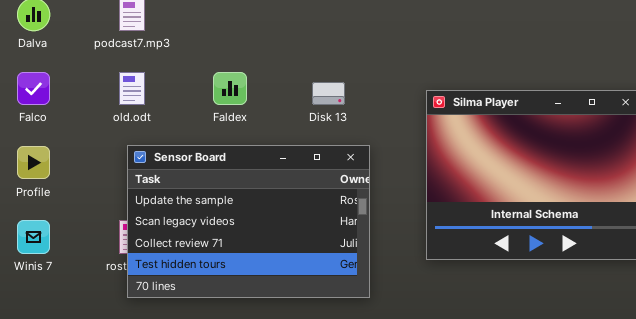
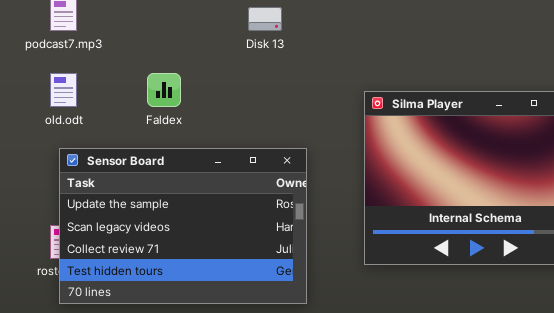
Disk 13: [312,82,345,105] -> [248,7,282,31], moved

